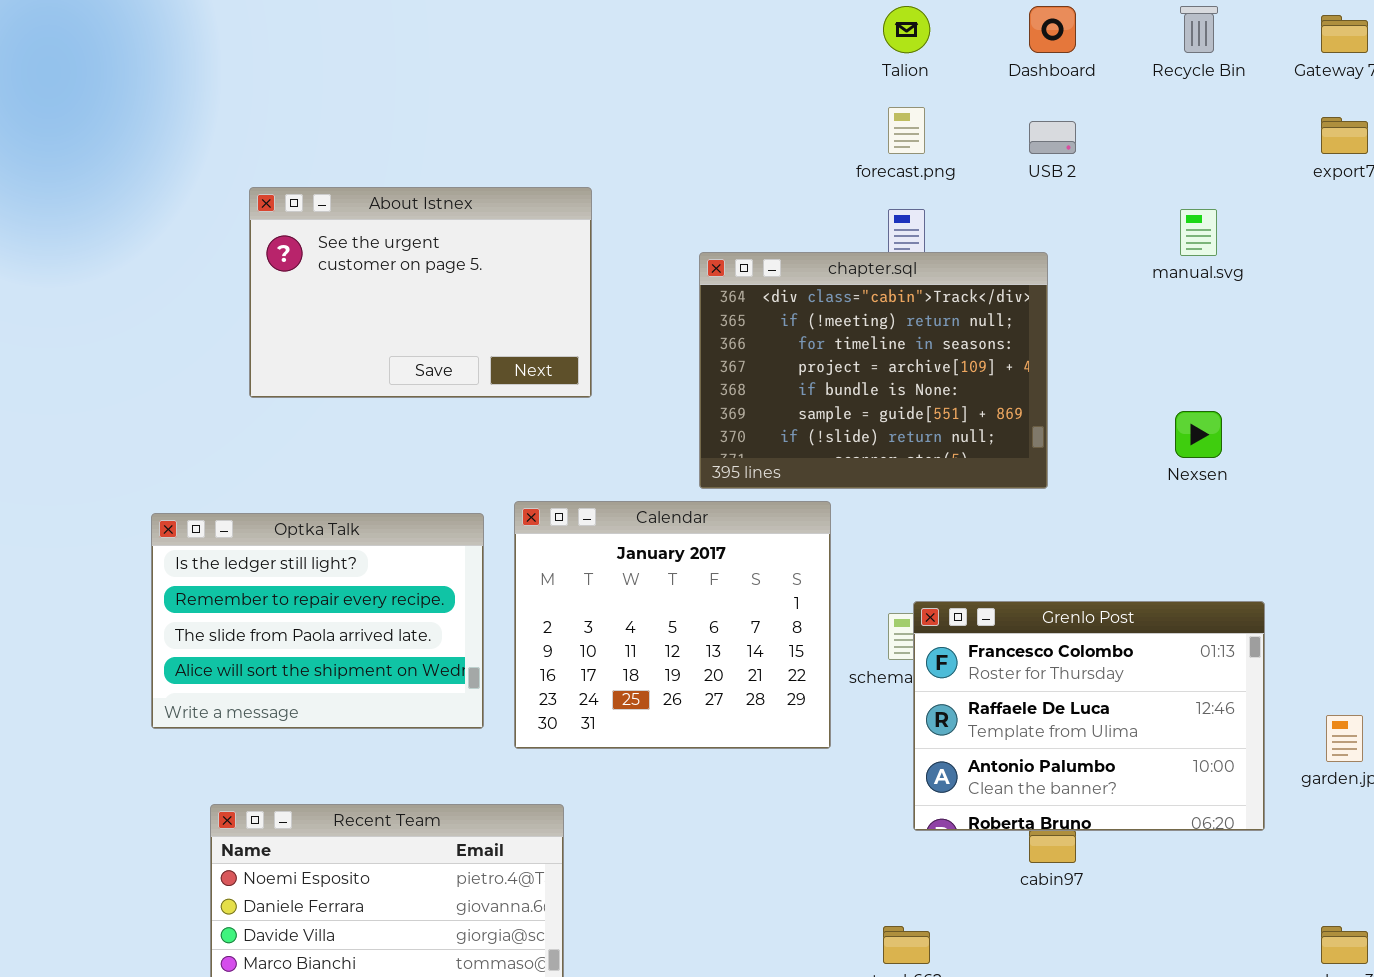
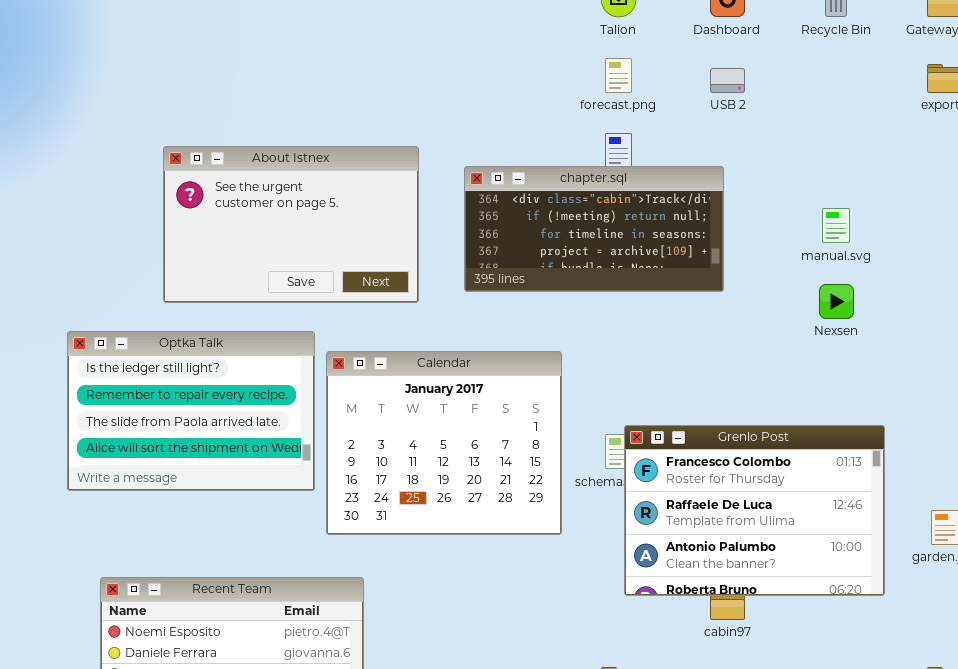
About Istnex: [249,187,592,398] -> [163,146,419,303], moved
manual.svg: [1180,209,1217,256] -> [822,208,850,243], moved
chapter.sql: [699,252,1048,489] -> [464,166,724,292], resized
Optka Talk: [151,513,484,729] -> [67,331,315,491], moved

